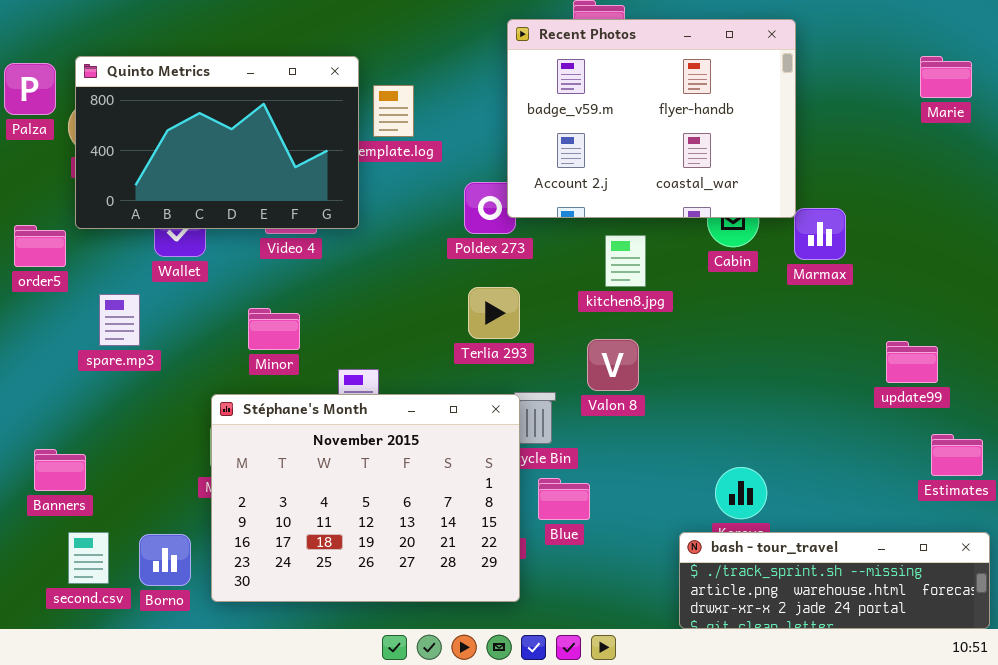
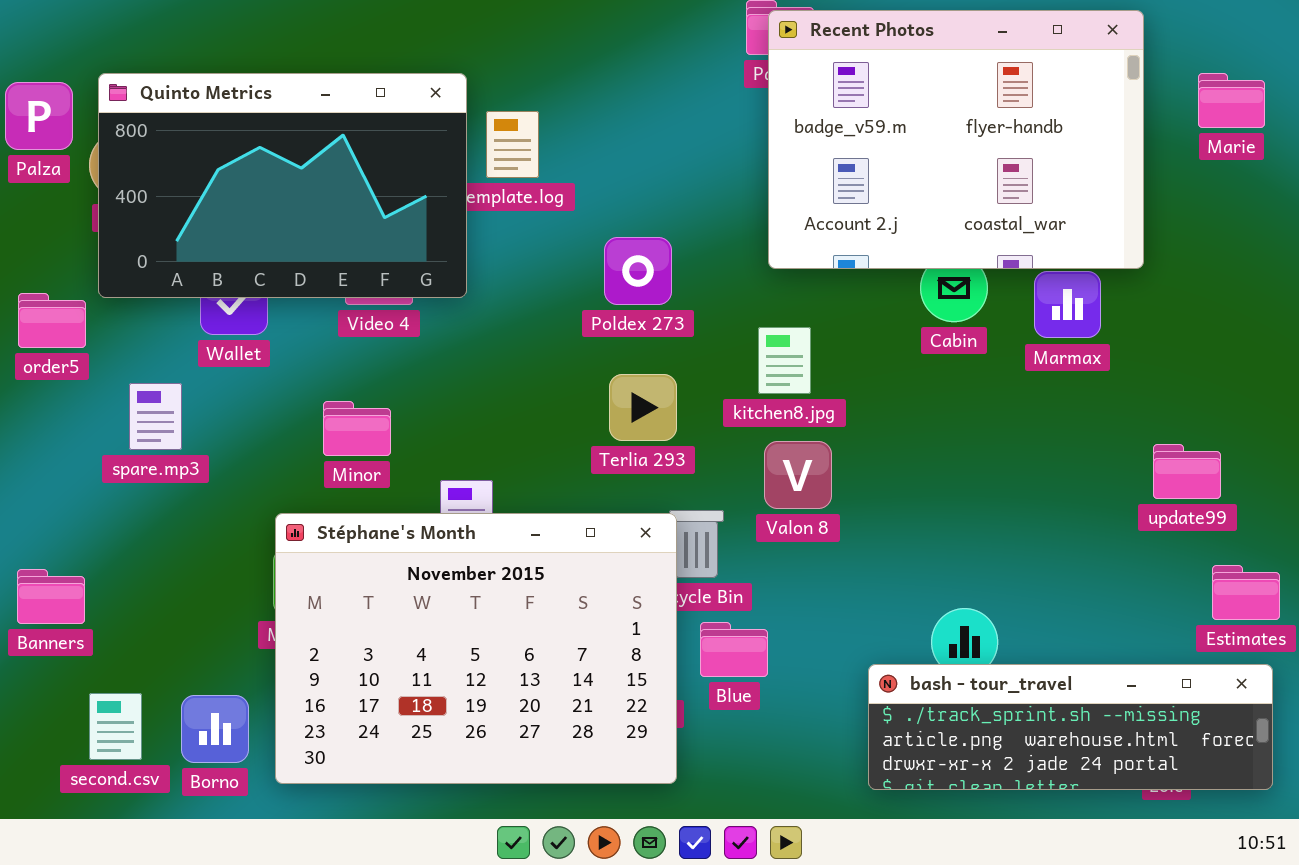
Recent Photos: [507,19,796,218] -> [768,10,1144,269], moved
kitchen8.jpg: [605,235,646,287] -> [758,327,811,394], moved
Banners: [34,449,86,491] -> [17,569,85,624], moved
bash - tour_travel: [679,532,990,629] -> [868,664,1273,790], moved

